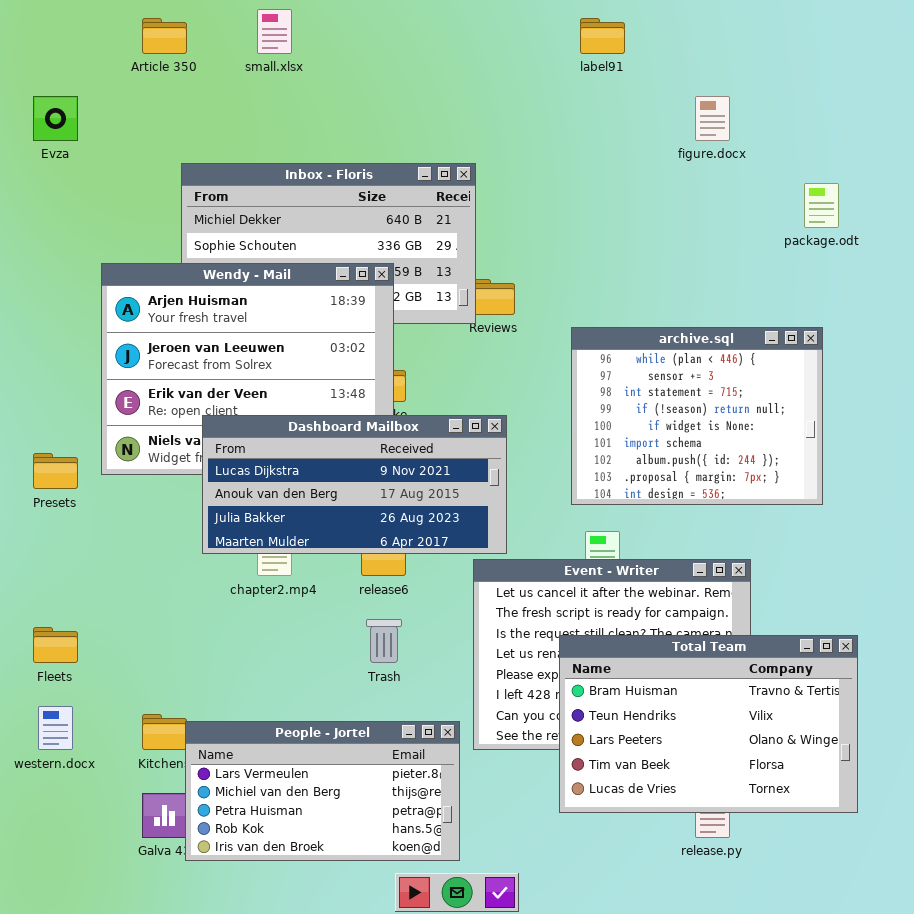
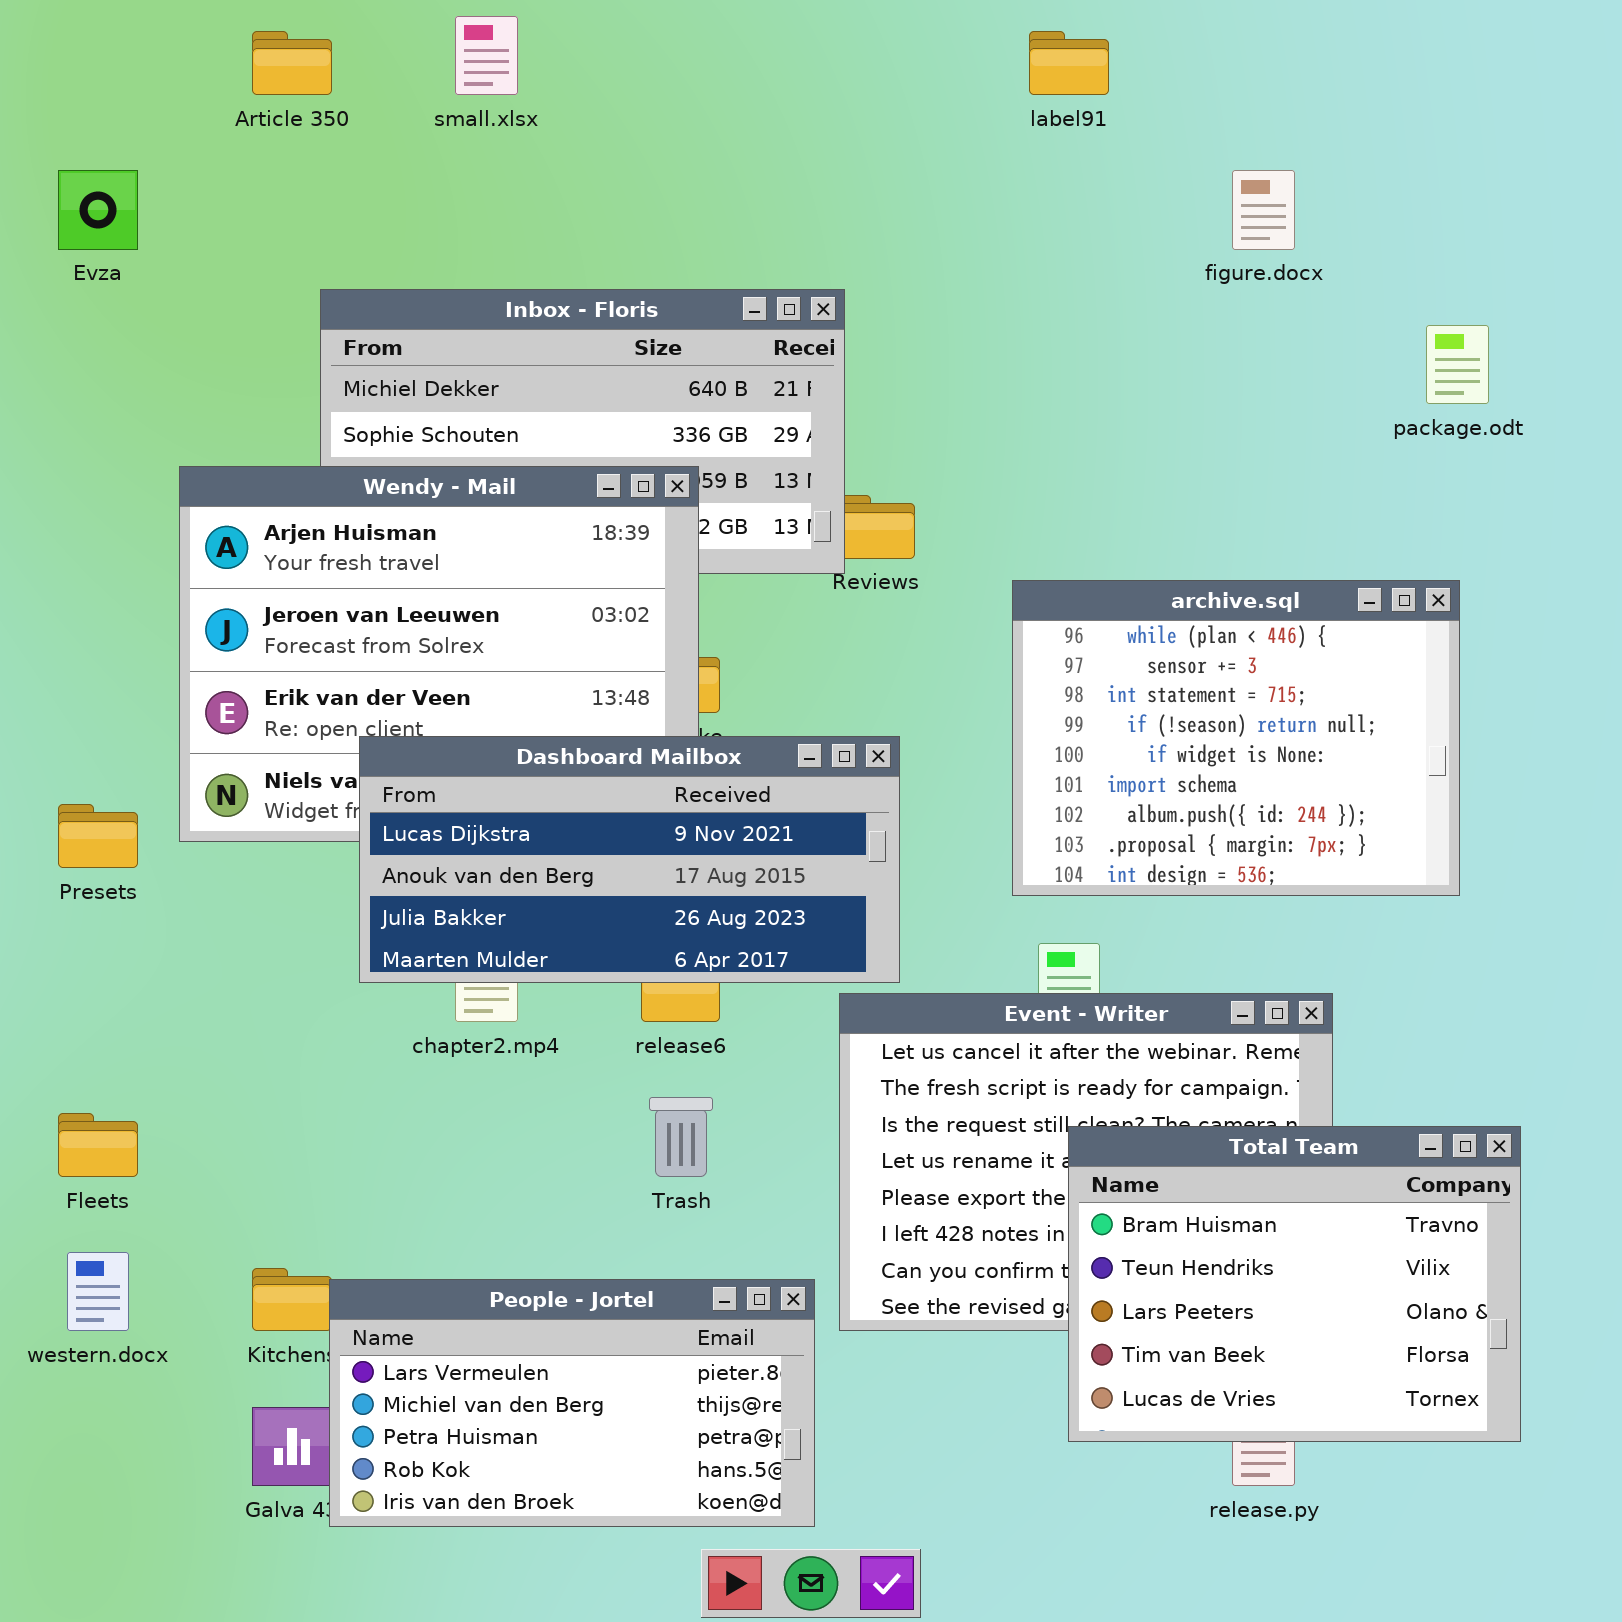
Total Team: [559,635,858,813] -> [1068,1126,1521,1442], resized

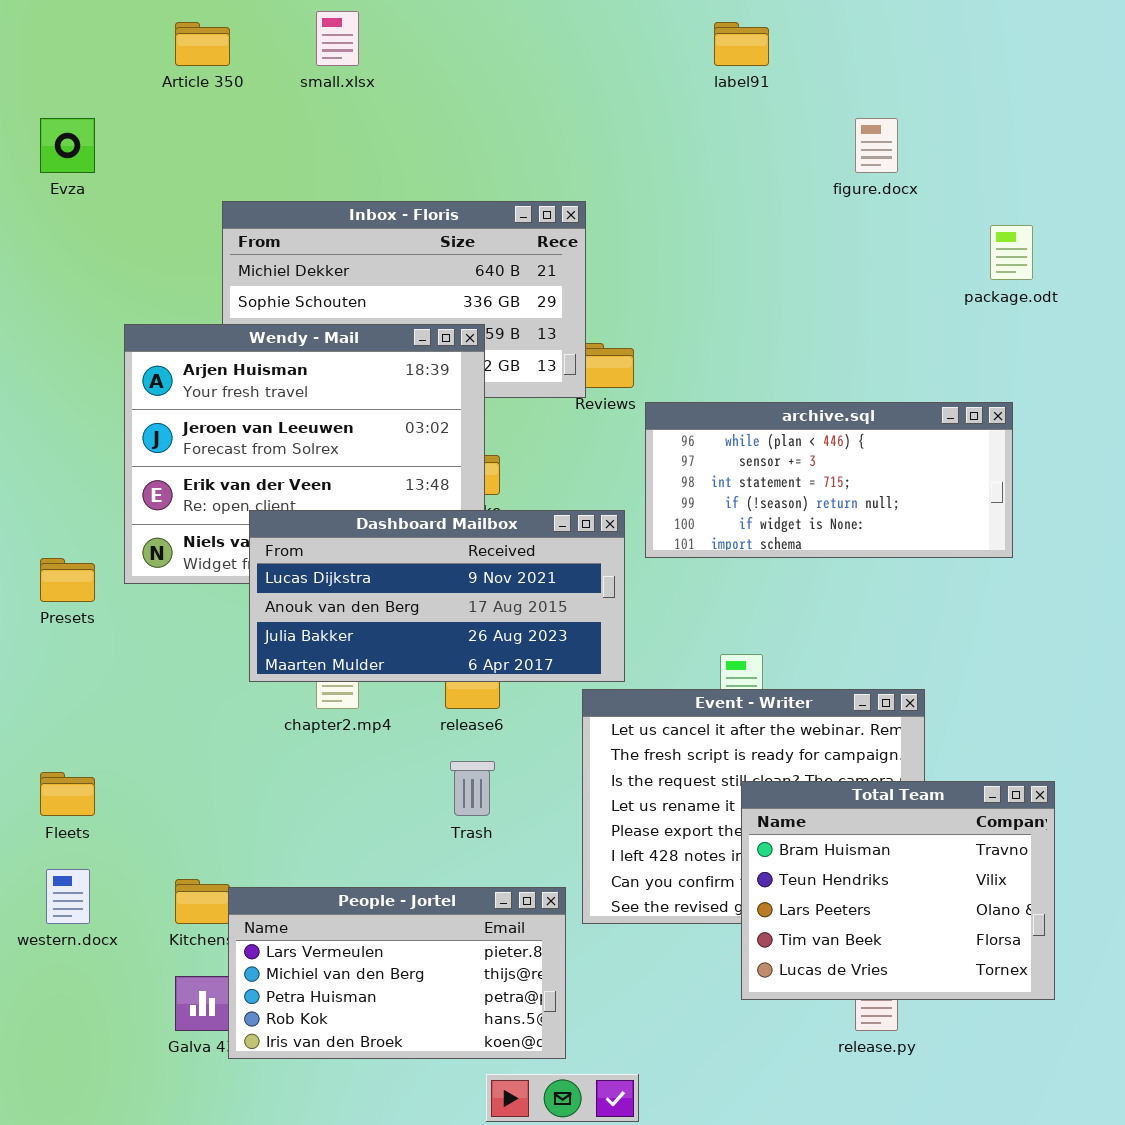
archive.sql: [1012,580,1460,896] -> [645,402,1013,558], resized

